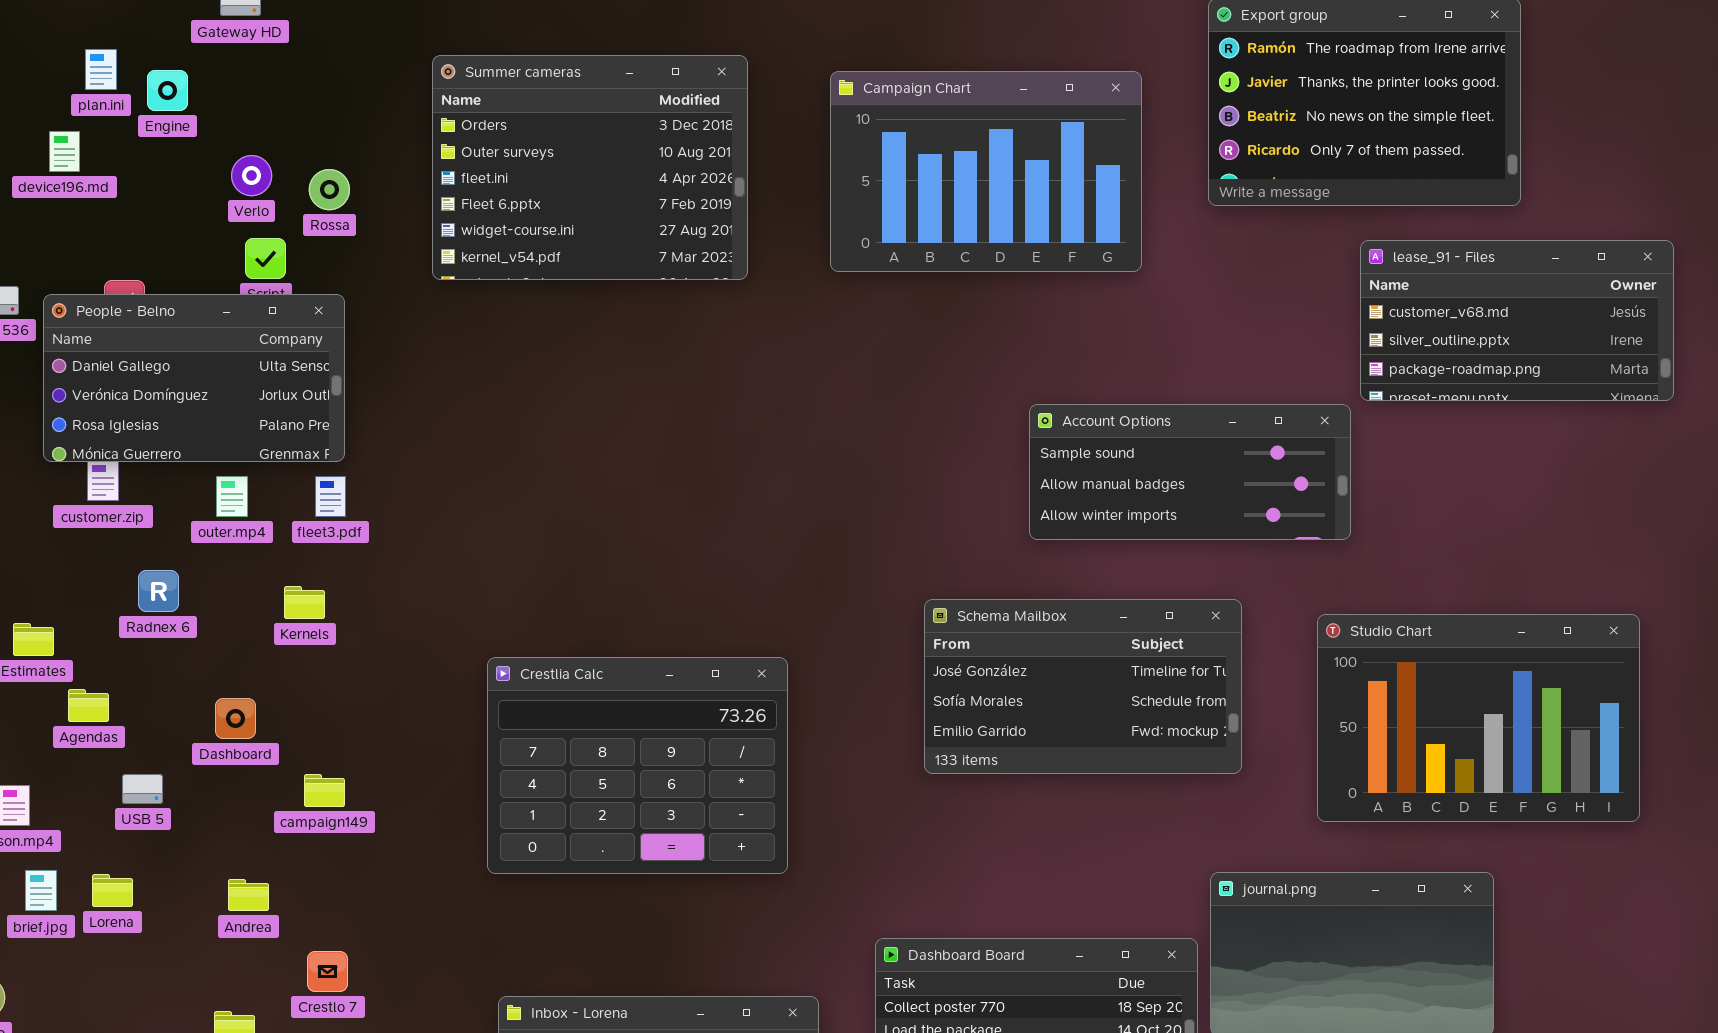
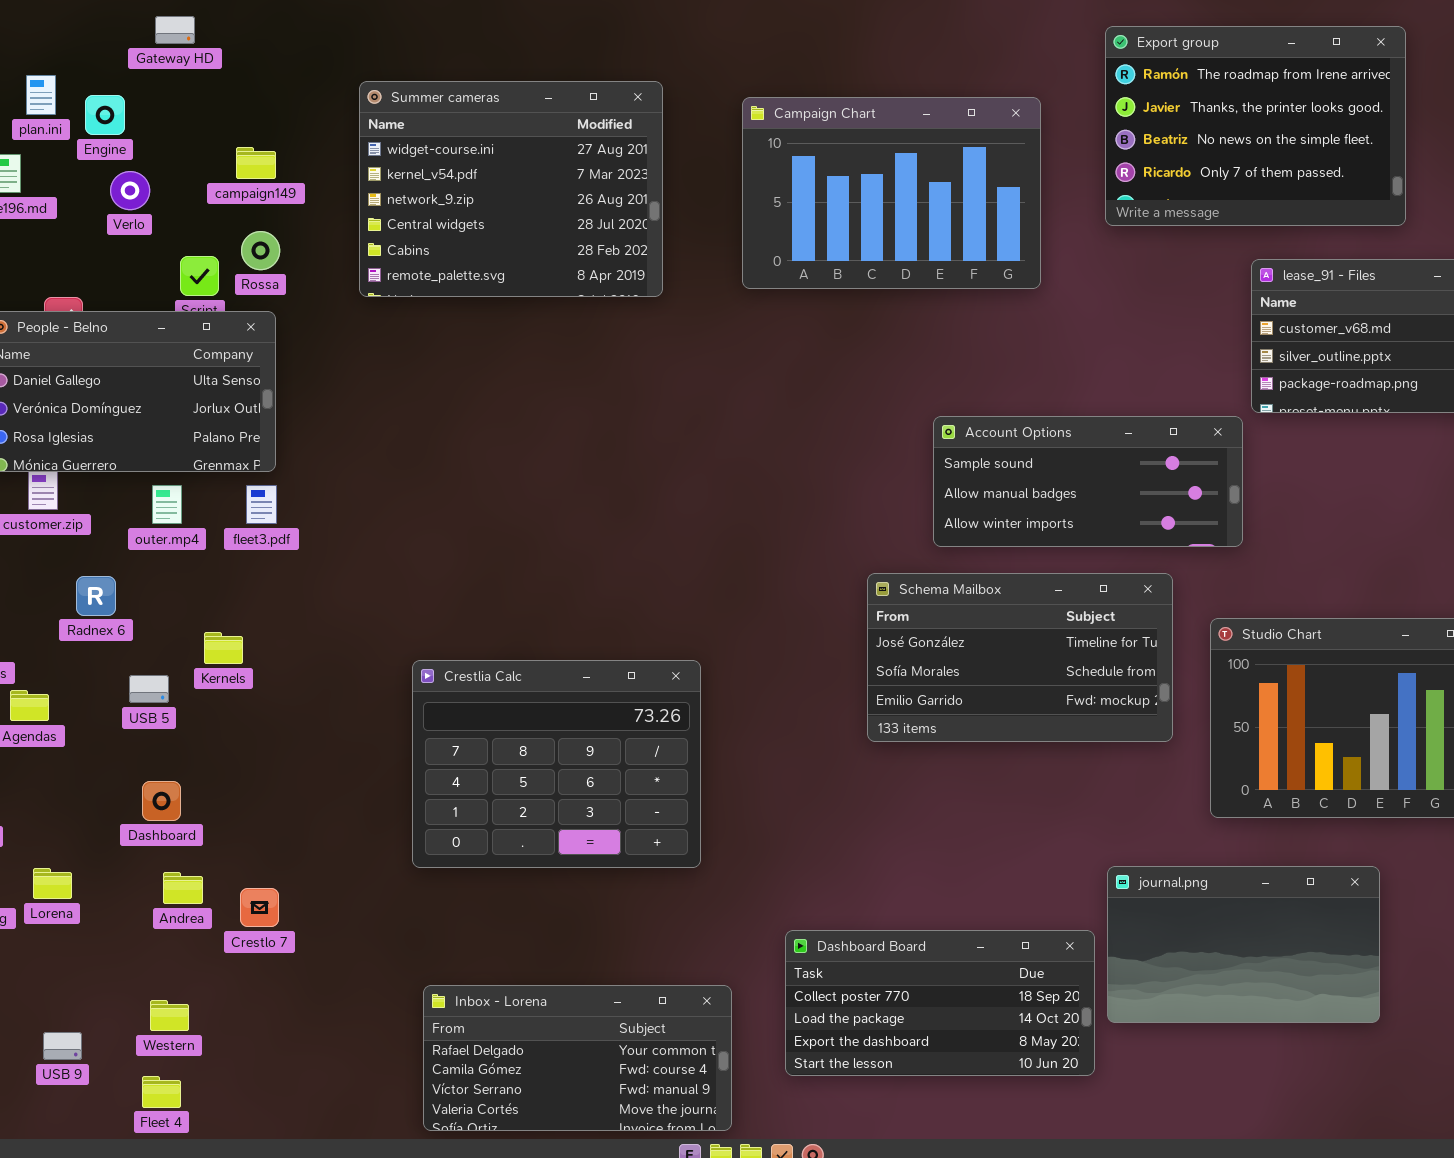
Summer cameras: [432,55,748,280] -> [359,81,663,297], scrolled down 4 rows
Verlo: [231,155,272,196] -> [110,171,150,210], moved
Rossa: [309,169,350,210] -> [241,231,280,270], moved
Kernels: [284,586,325,619] -> [204,632,243,664], moved
Schema Mailbox: [924,599,1242,774] -> [867,573,1173,742], moved
Dashboard: [215,698,256,739] -> [142,781,181,821], moved
USB 5: [122,774,163,804] -> [129,675,169,703], moved
campaign149: [304,774,345,807] -> [236,147,276,179], moved
Crestlo 7: [307,951,348,992] -> [240,888,279,927], moved

